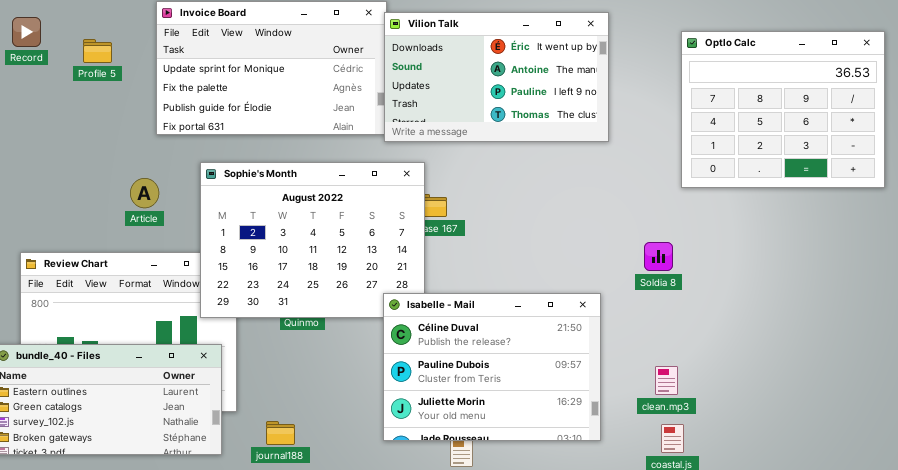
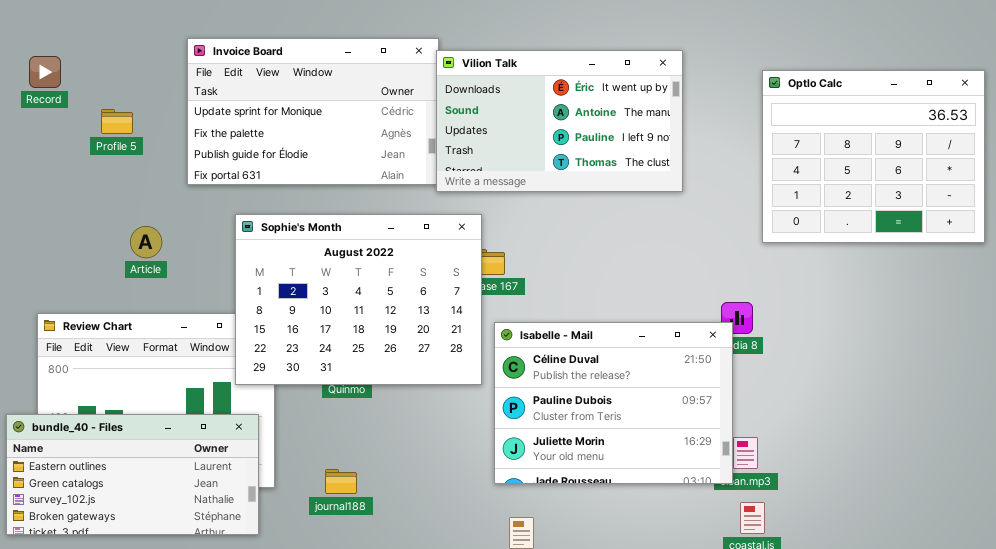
Profile 5: [83,39,112,63] -> [101,109,133,134], moved
Article: [130,178,159,208] -> [130,226,162,258], moved
Isabelle - Mail: [383,293,601,441] -> [494,322,733,484], moved
journal188: [266,421,295,445] -> [325,469,357,494], moved

